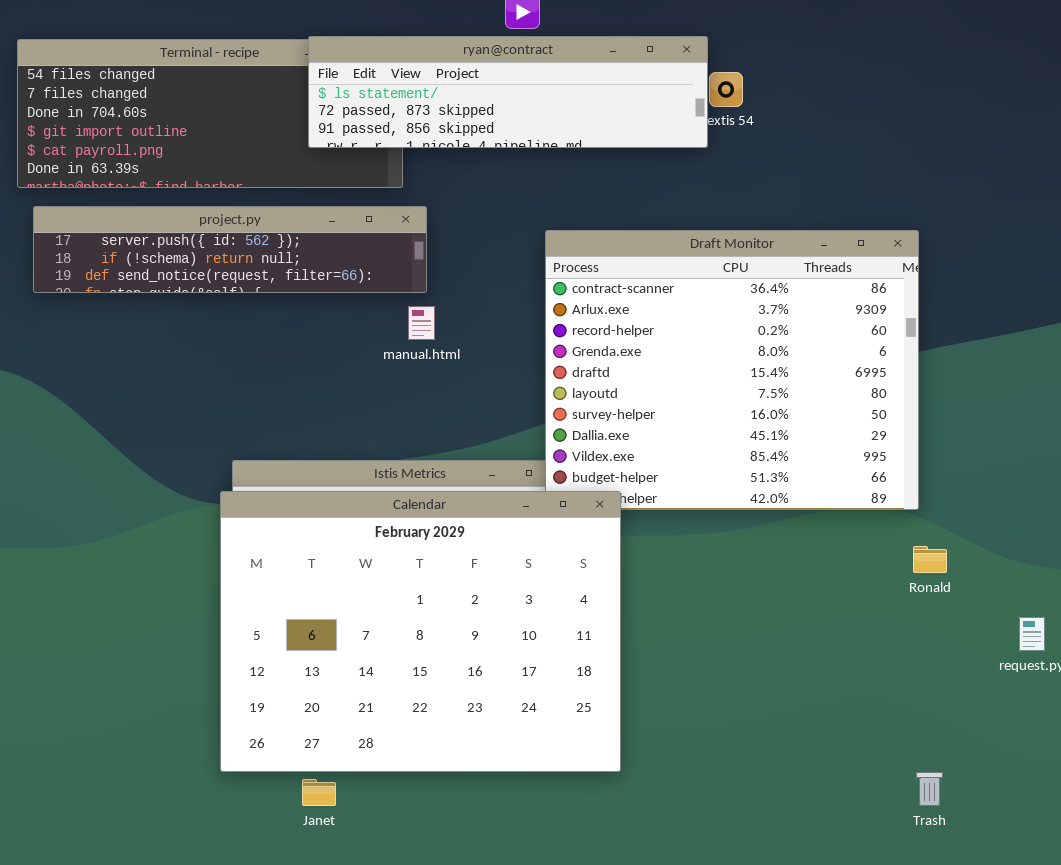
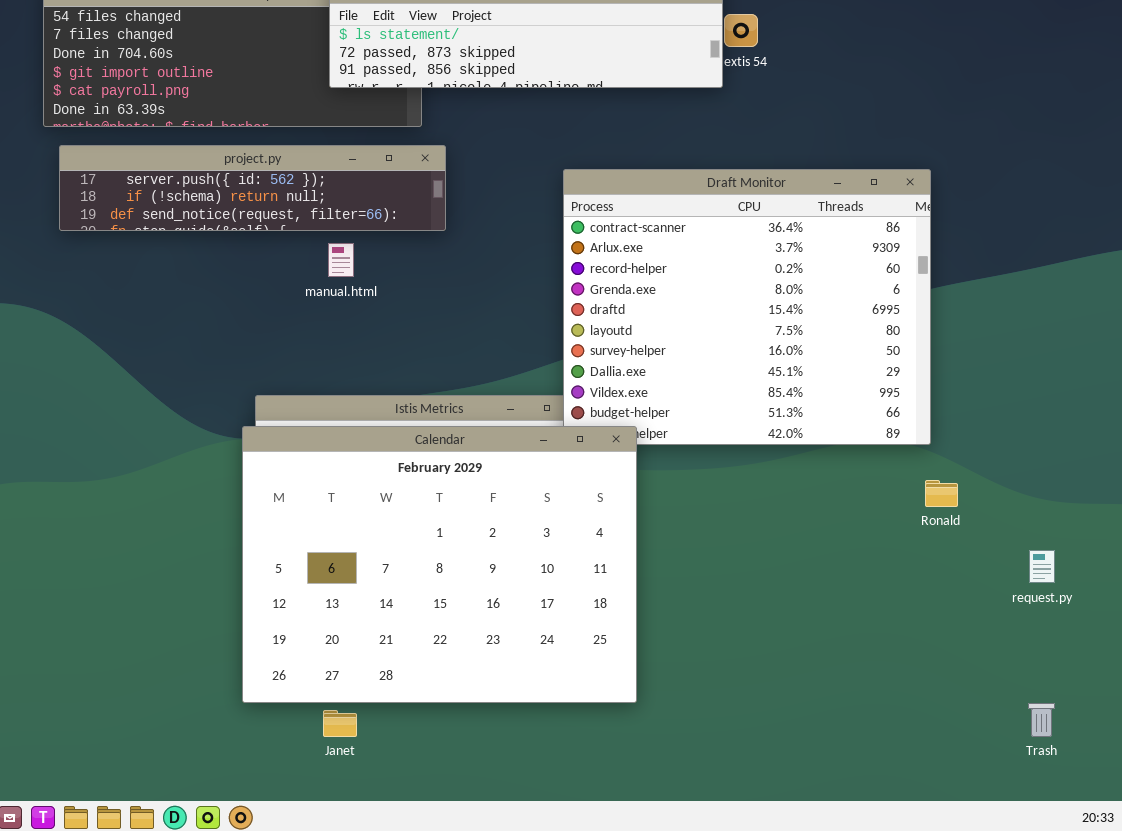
manual.html: [408,306,435,340] -> [328,243,354,277], moved
Trash: [916,772,943,806] -> [1028,703,1055,737], moved

